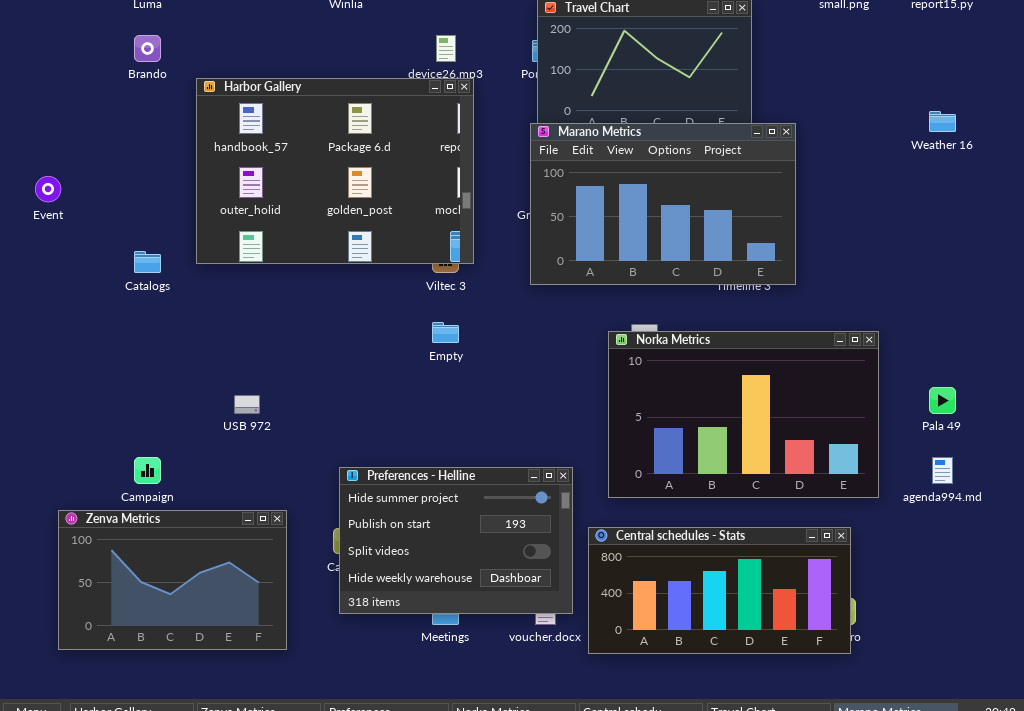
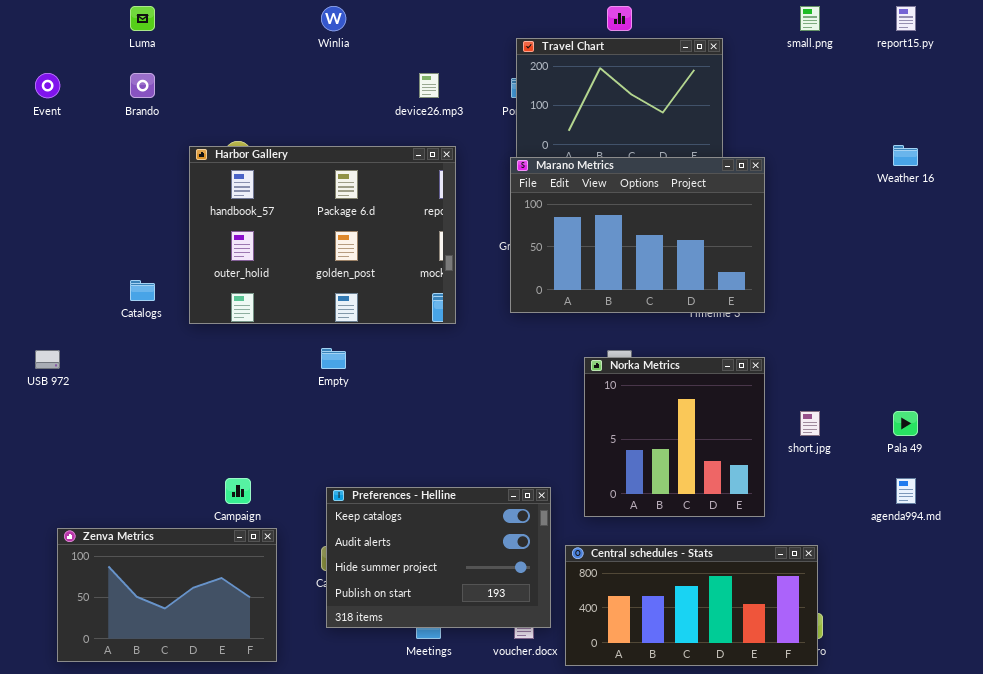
Harbor Gallery: [196,78,474,264] -> [189,146,456,324], moved
Event: [35,176,61,202] -> [35,73,60,98], moved
Empty: [432,322,459,343] -> [321,348,346,369], moved
Norka Metrics: [608,331,879,498] -> [584,357,765,517], resized
USB 972: [234,395,260,414] -> [35,350,60,369], moved
Campaign: [134,457,161,484] -> [225,478,251,504], moved
Preferences - Helline: [339,467,573,614] -> [326,487,551,628], scrolled up 2 rows

